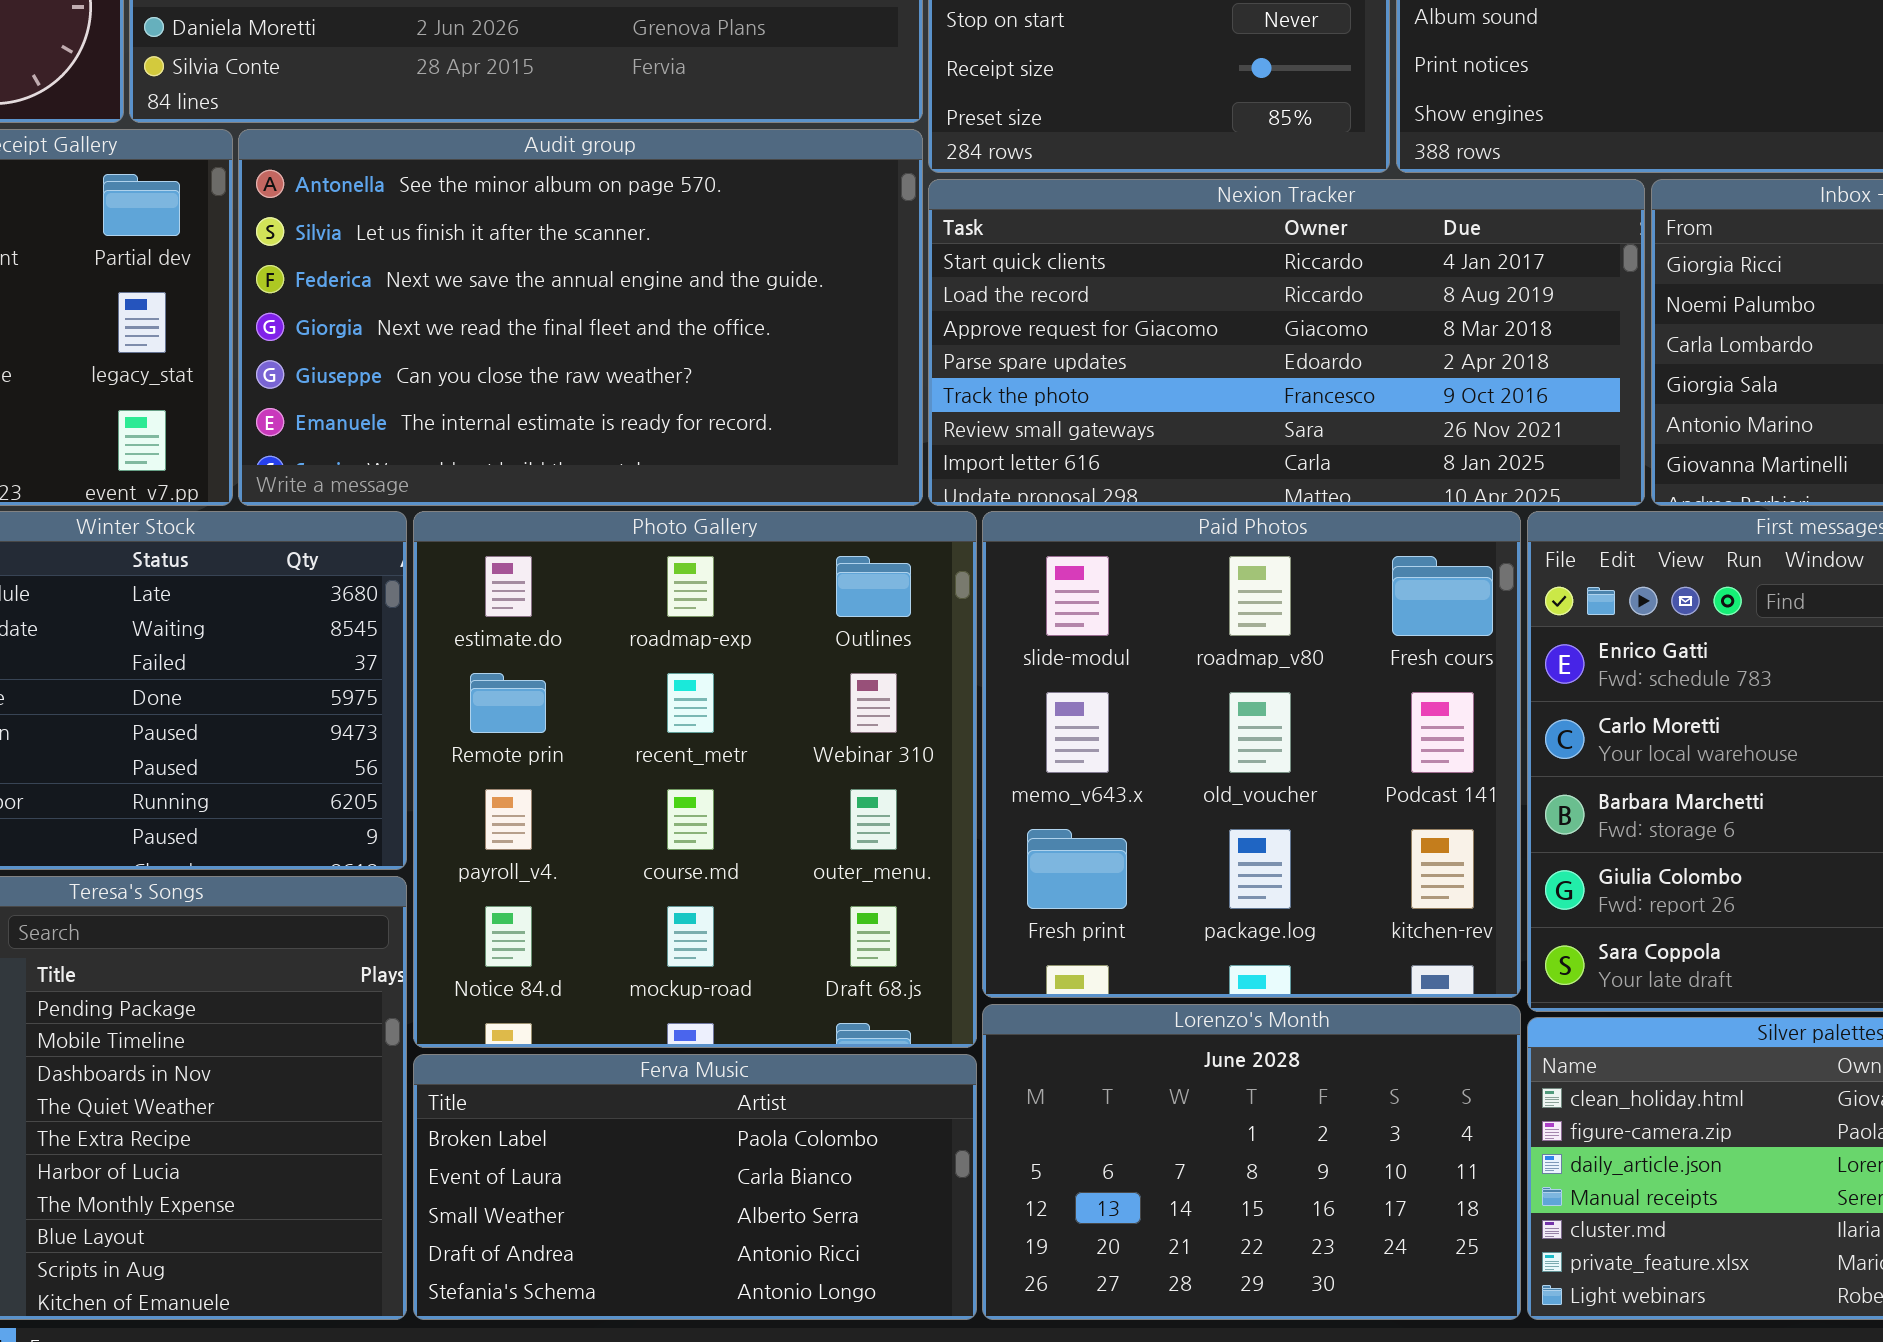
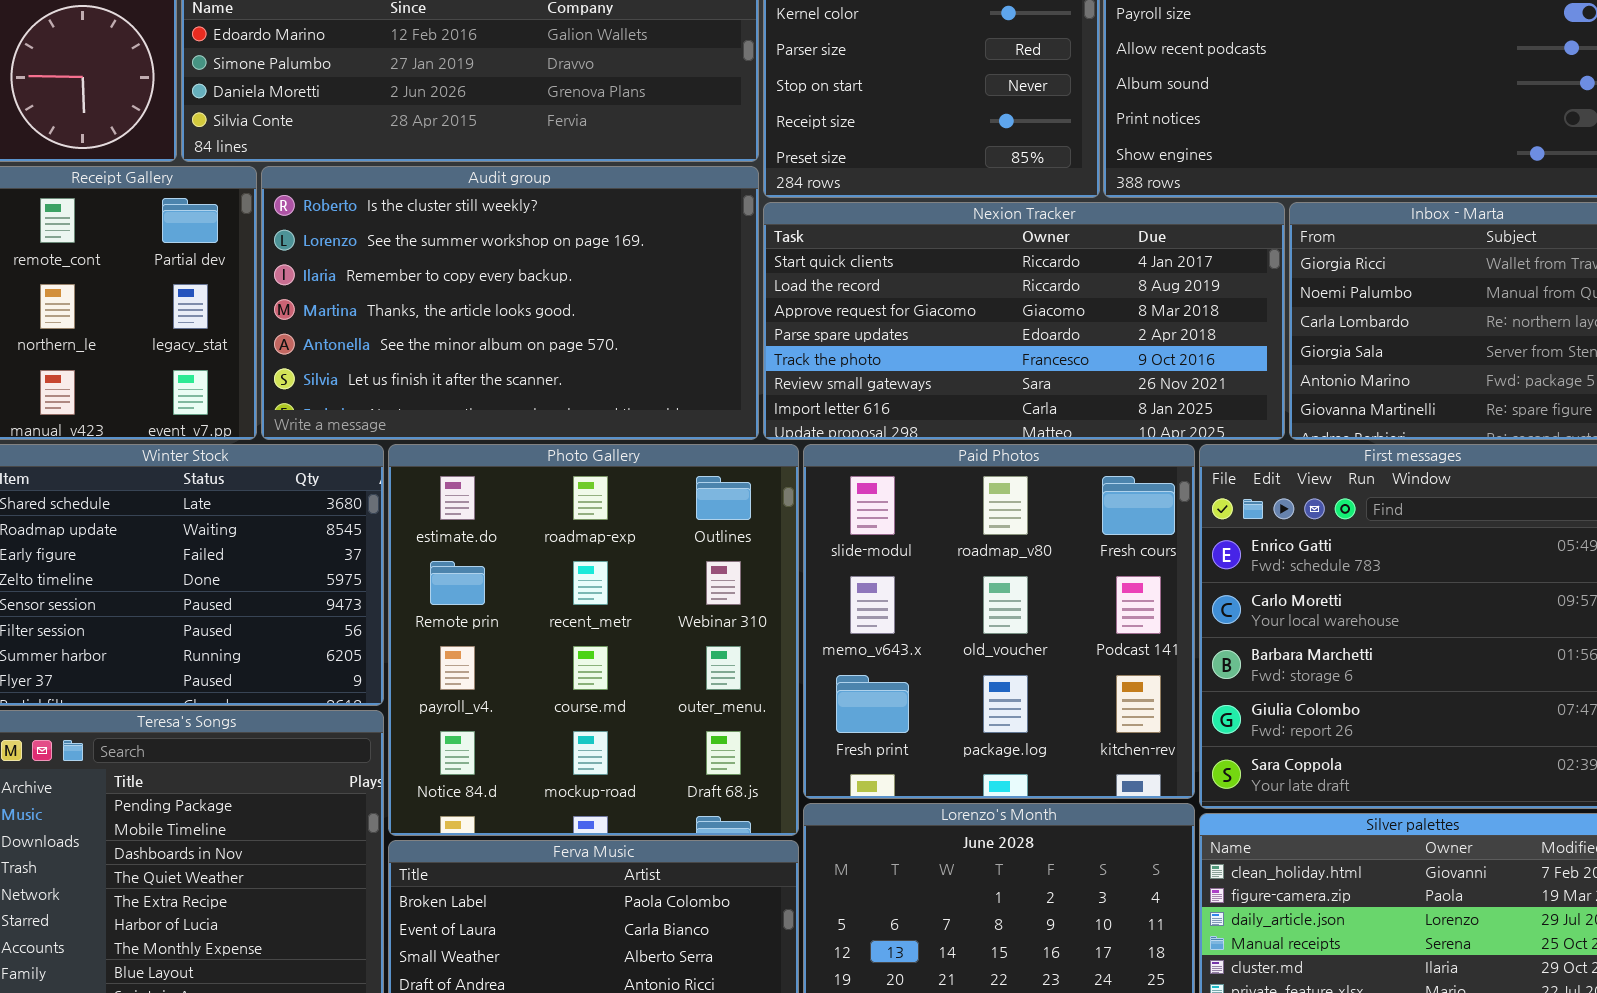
Audit group: [238,129,923,506] -> [261,166,759,440], scrolled up 4 rows

